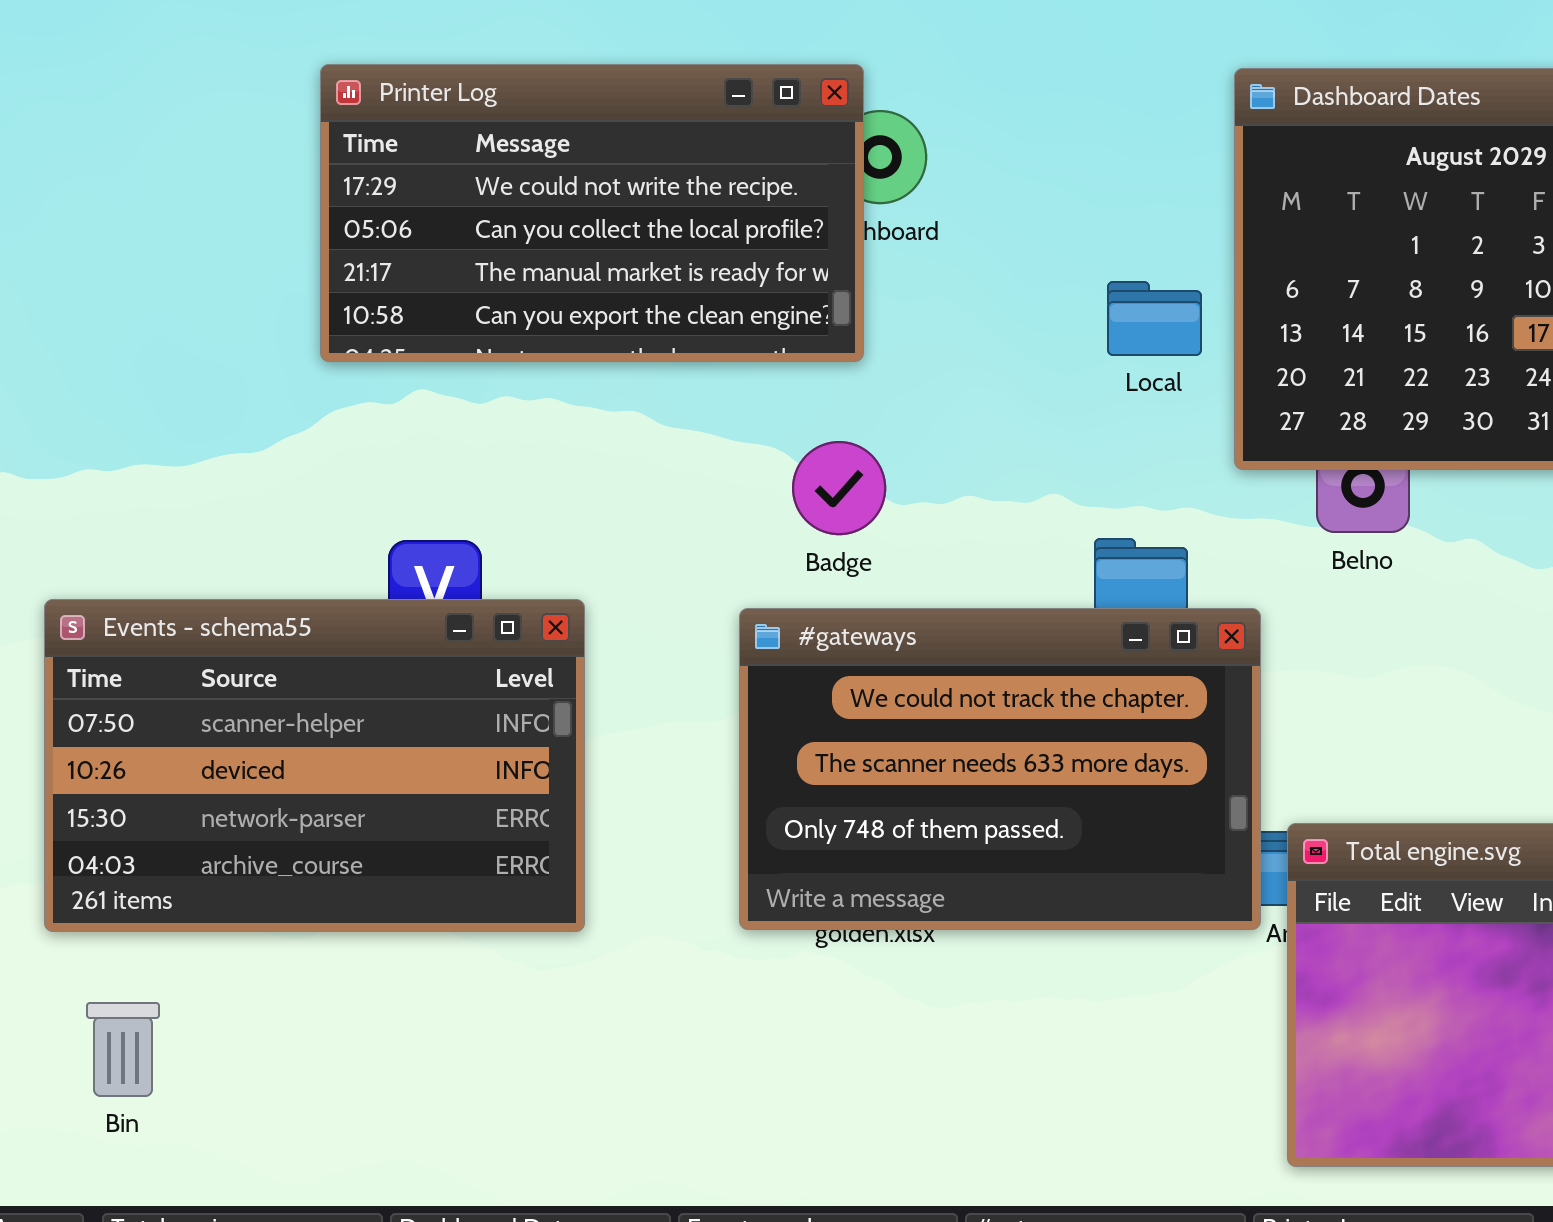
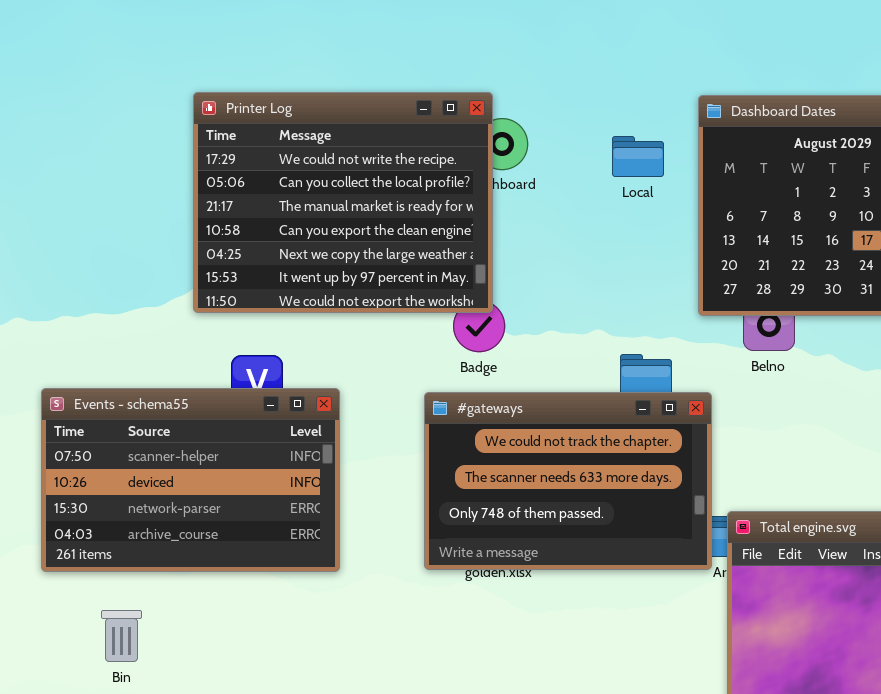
Printer Log: [320,64,864,362] -> [193,92,493,313], resized
Local: [1107,281,1202,356] -> [612,136,664,177], moved
Bin: [86,1002,160,1097] -> [101,610,142,662], moved

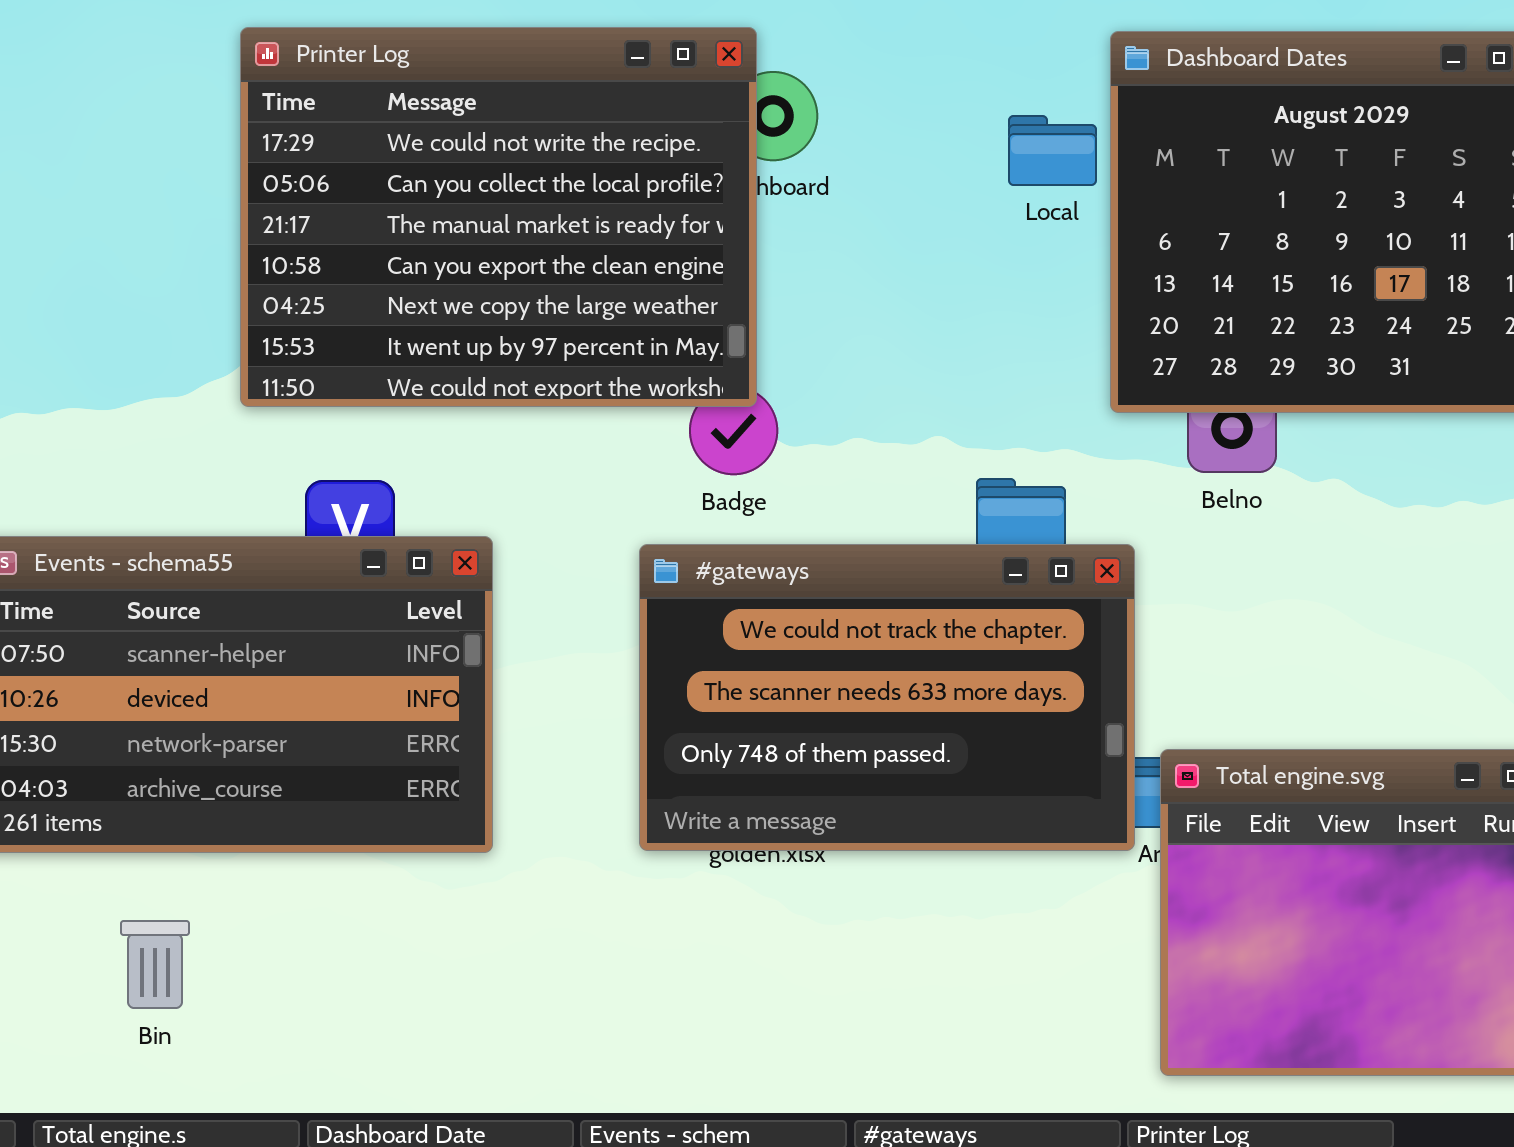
Local: [612,136,664,177] -> [1008,115,1097,186], moved
Bin: [101,610,142,662] -> [120,920,190,1009], moved

